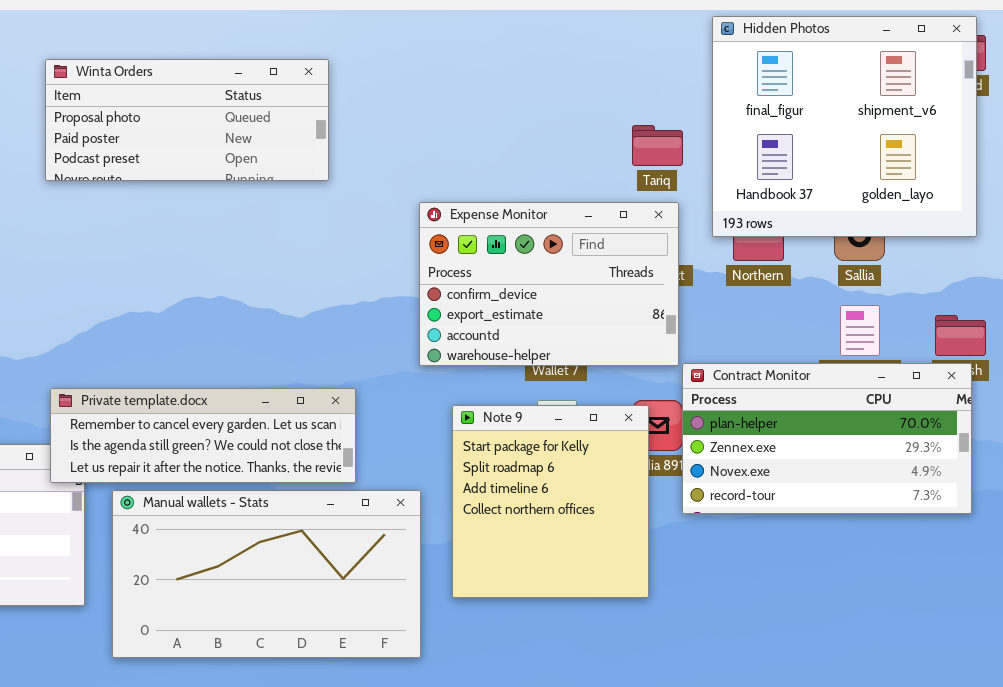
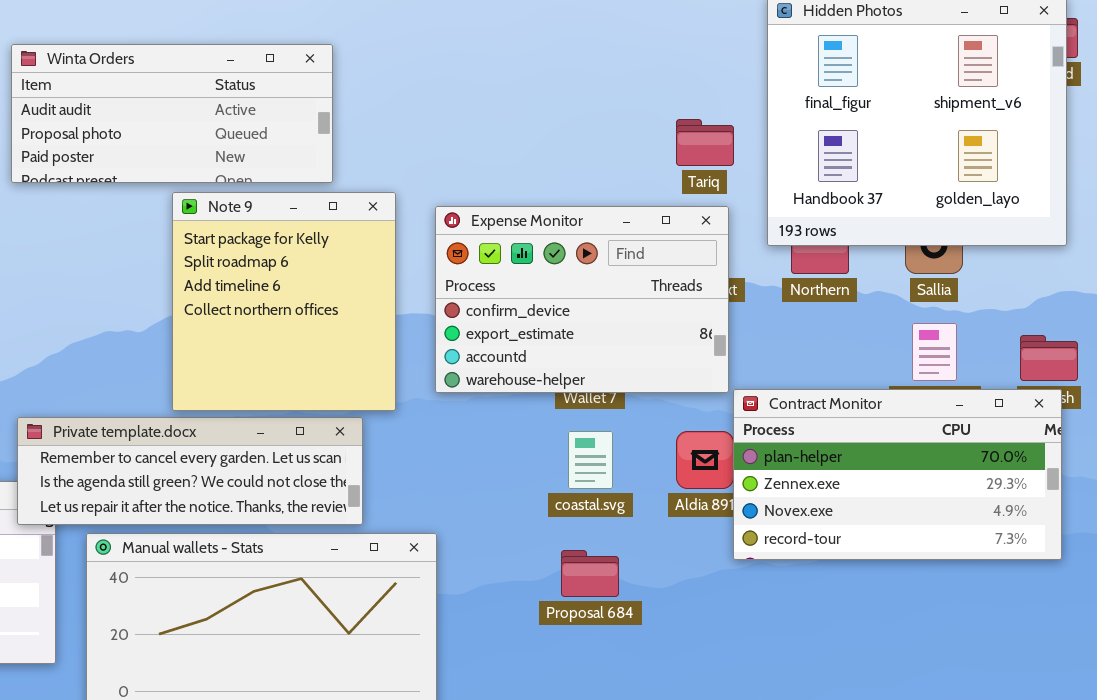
Winta Orders: [45,59,329,181] -> [11,44,333,183], scrolled up 1 row
Note 9: [452,405,649,598] -> [172,192,396,411], moved

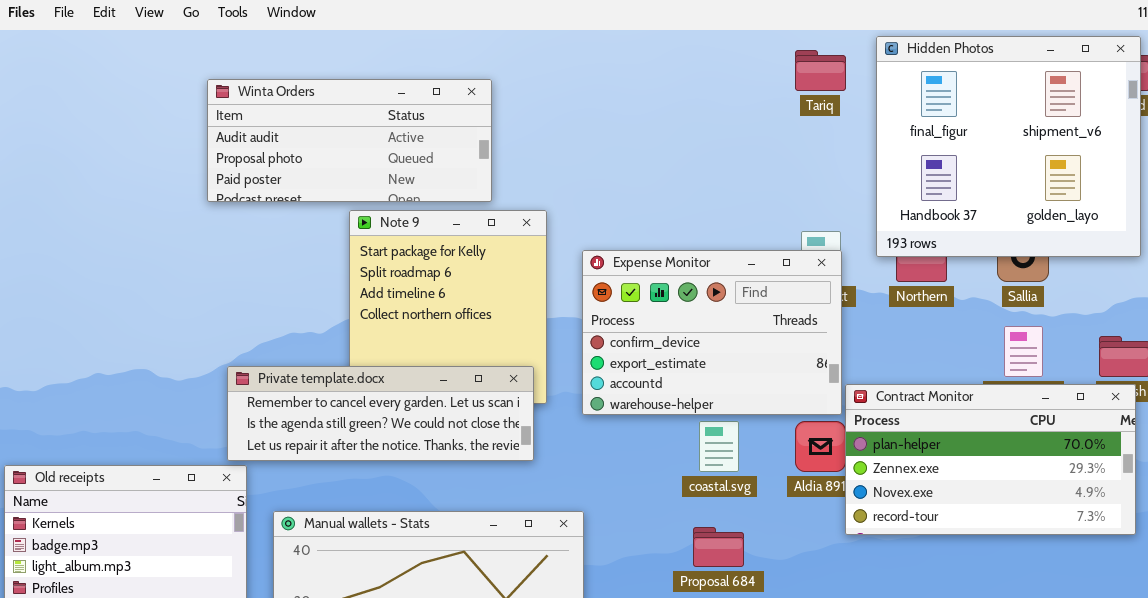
Tariq: [676,119,734,166] -> [795,50,846,91], moved
Expense Monitor: [435,206,729,393] -> [582,250,842,415], moved
Private template.docx: [17,417,363,525] -> [227,366,534,461], moved

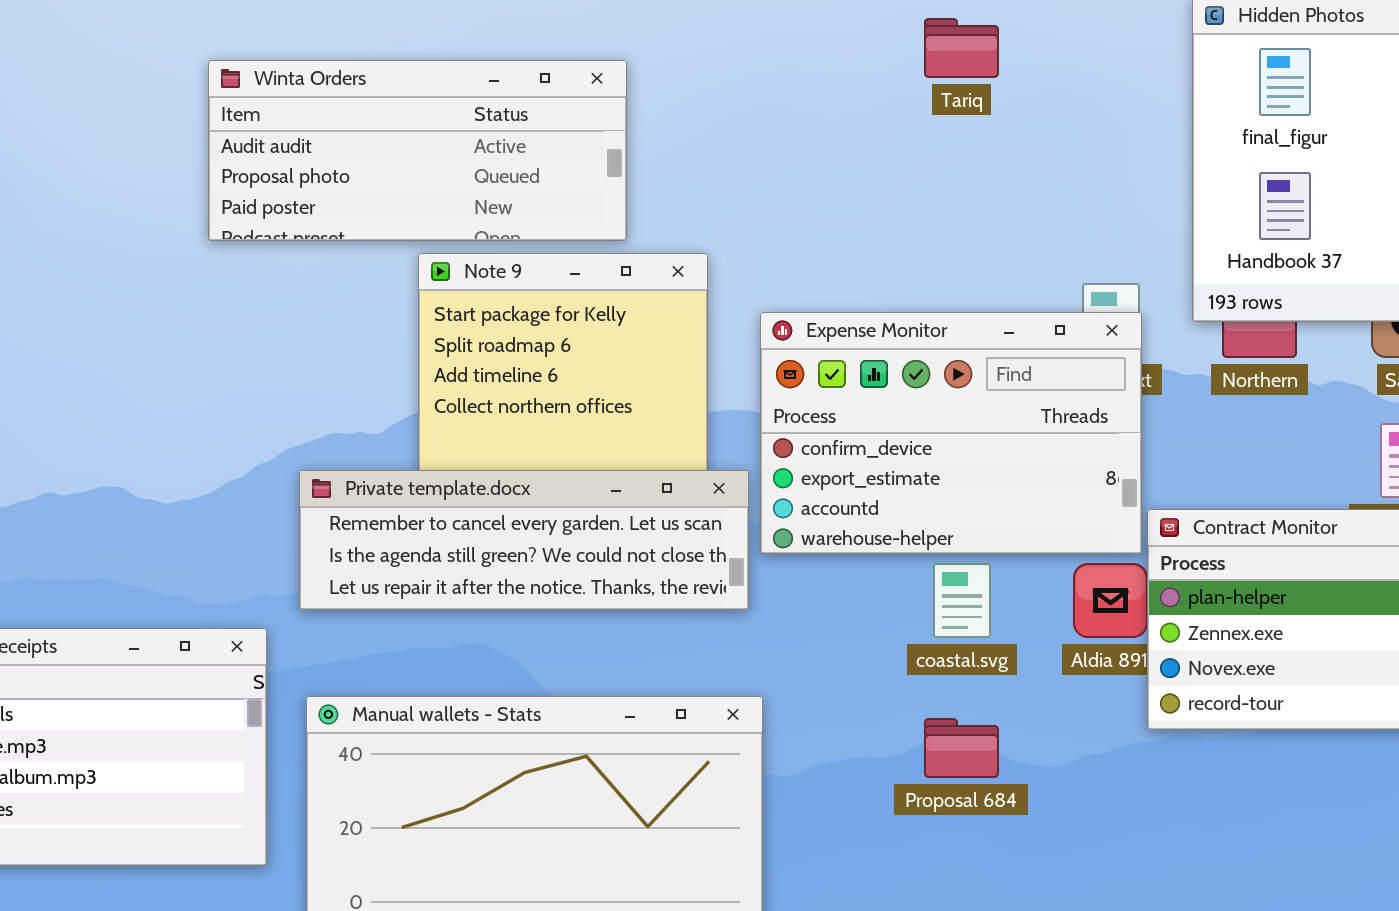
Tariq: [795,50,846,91] -> [924,18,999,78], moved
Private template.docx: [227,366,534,461] -> [299,470,749,610], moved

